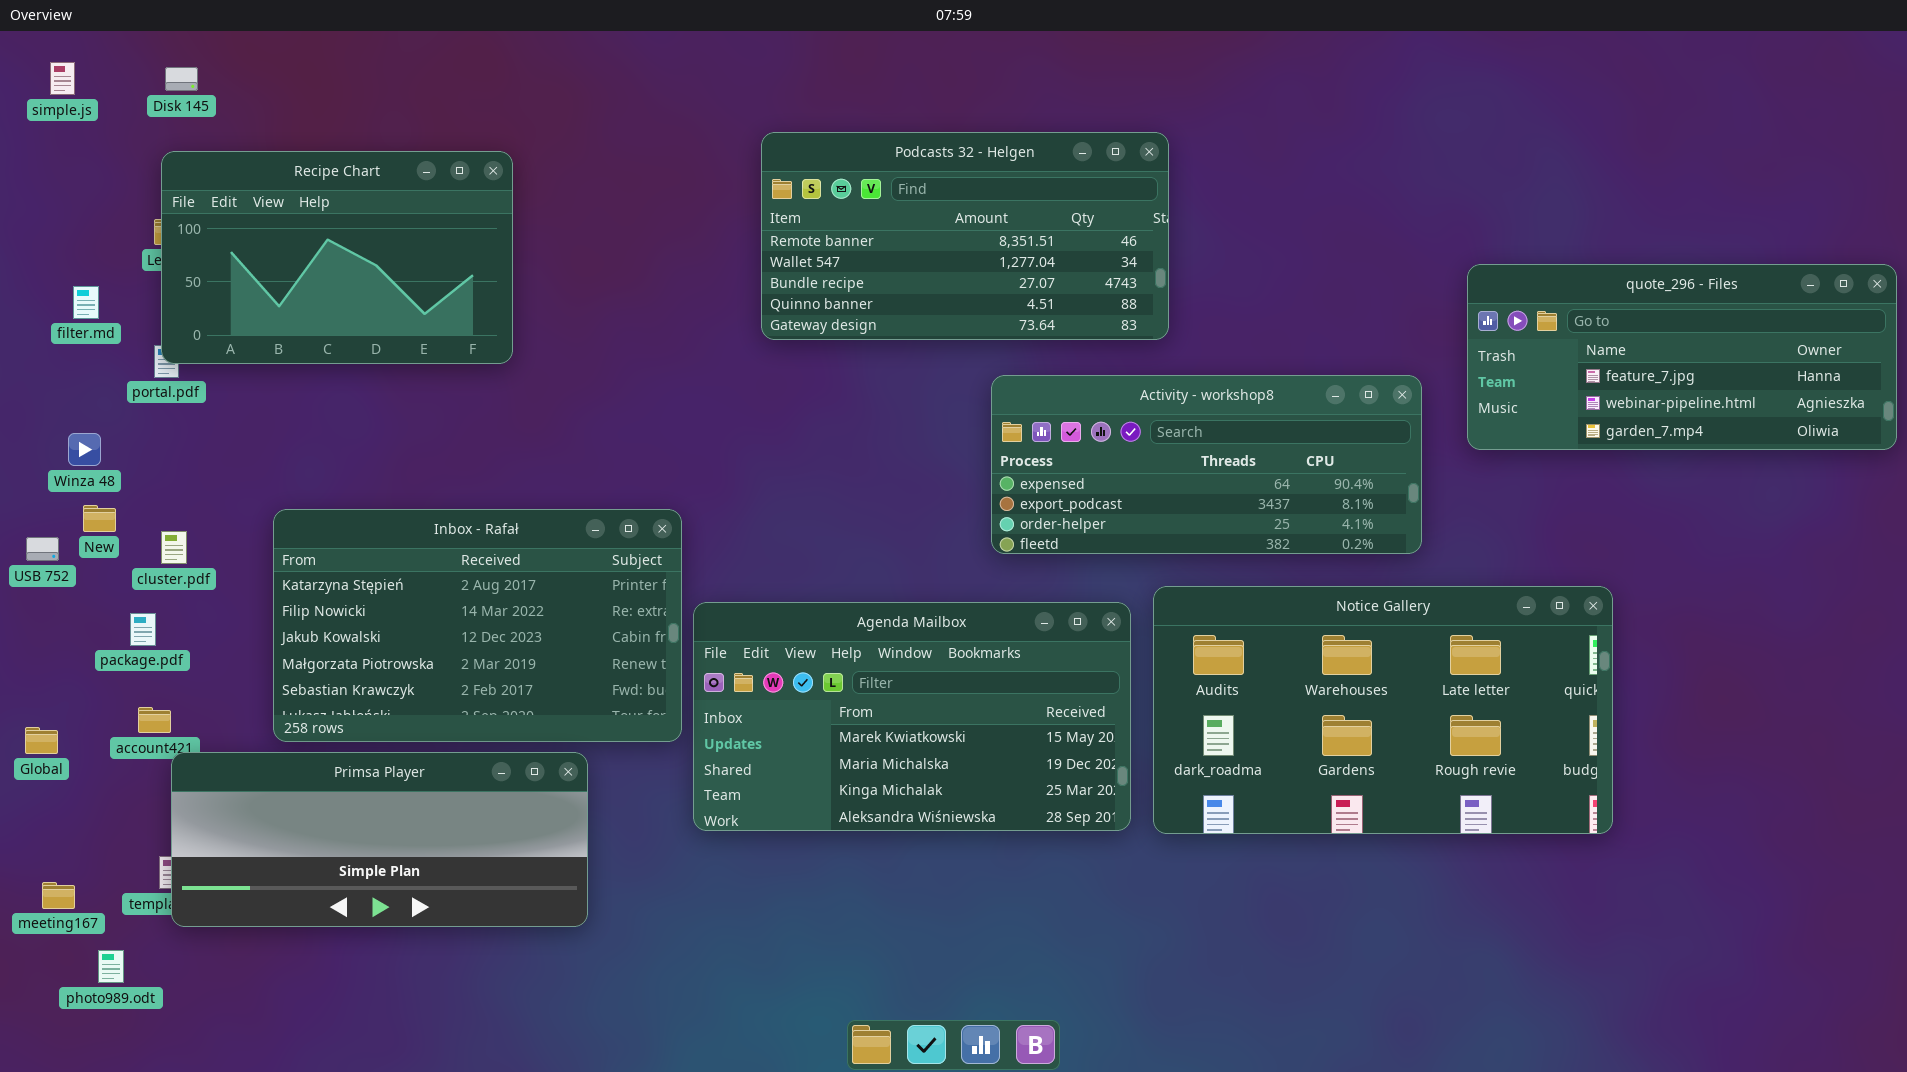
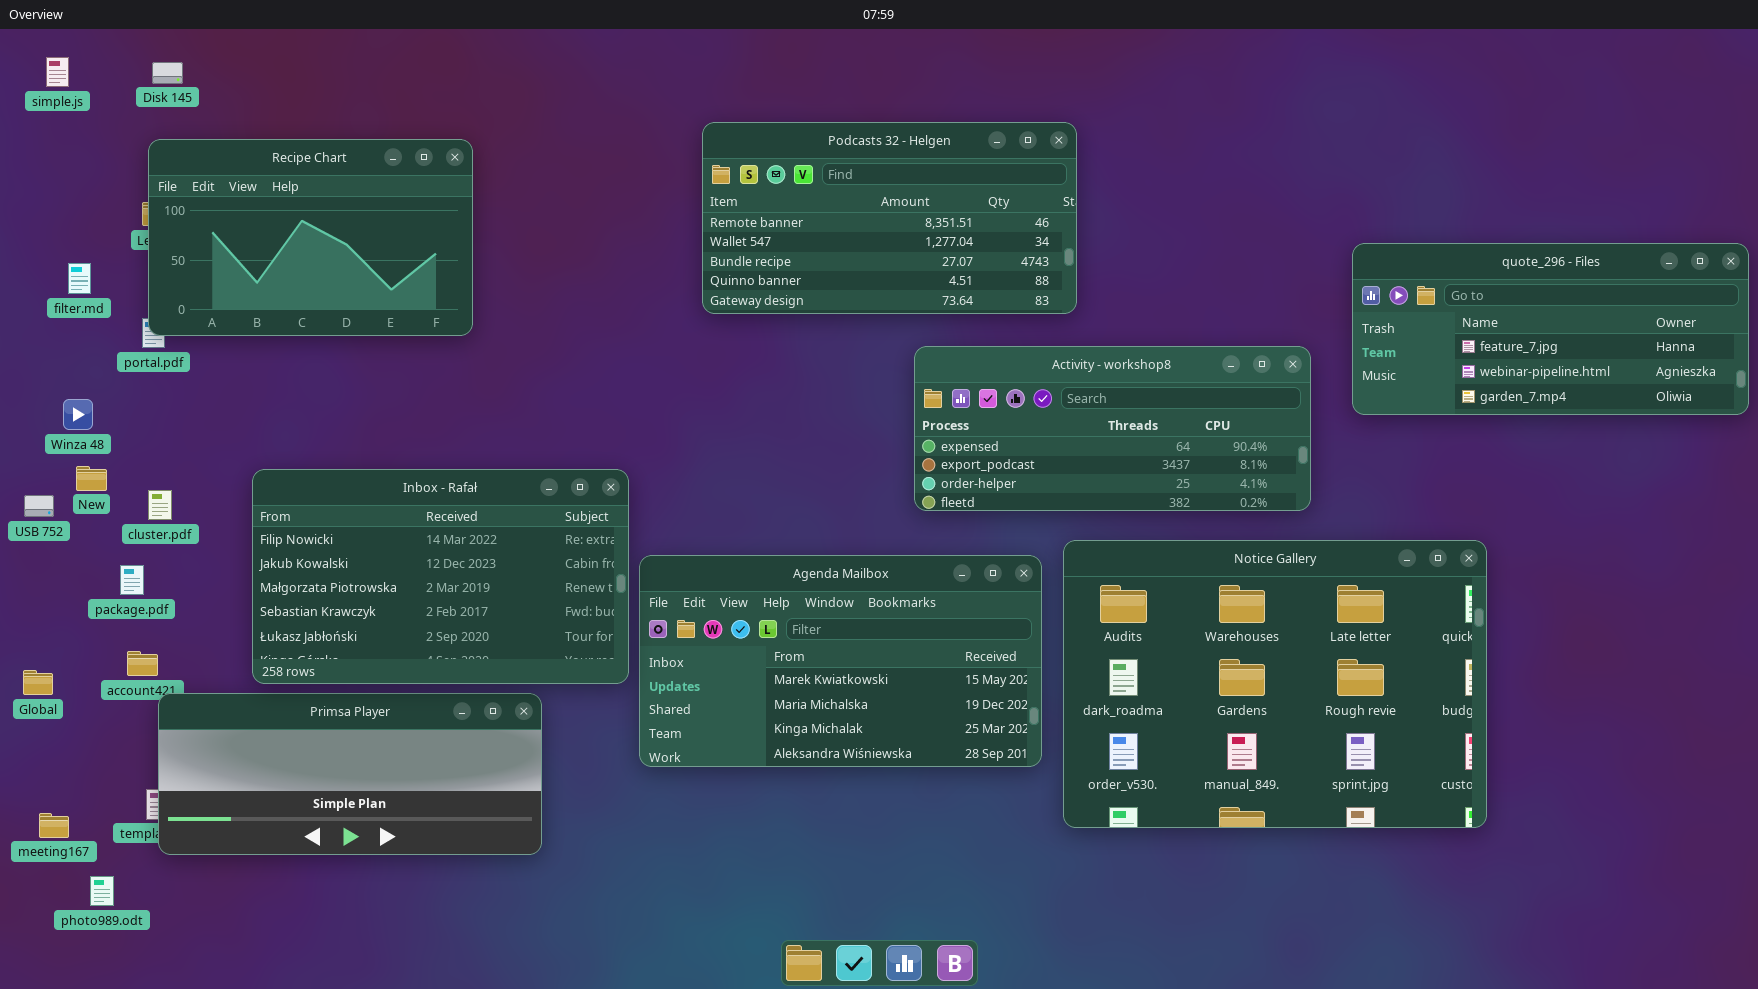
Inbox - Rafał: [273,509,682,742] -> [252,469,629,684], scrolled down 1 row
Notice Gallery: [1153,586,1613,834] -> [1063,540,1487,828], resized

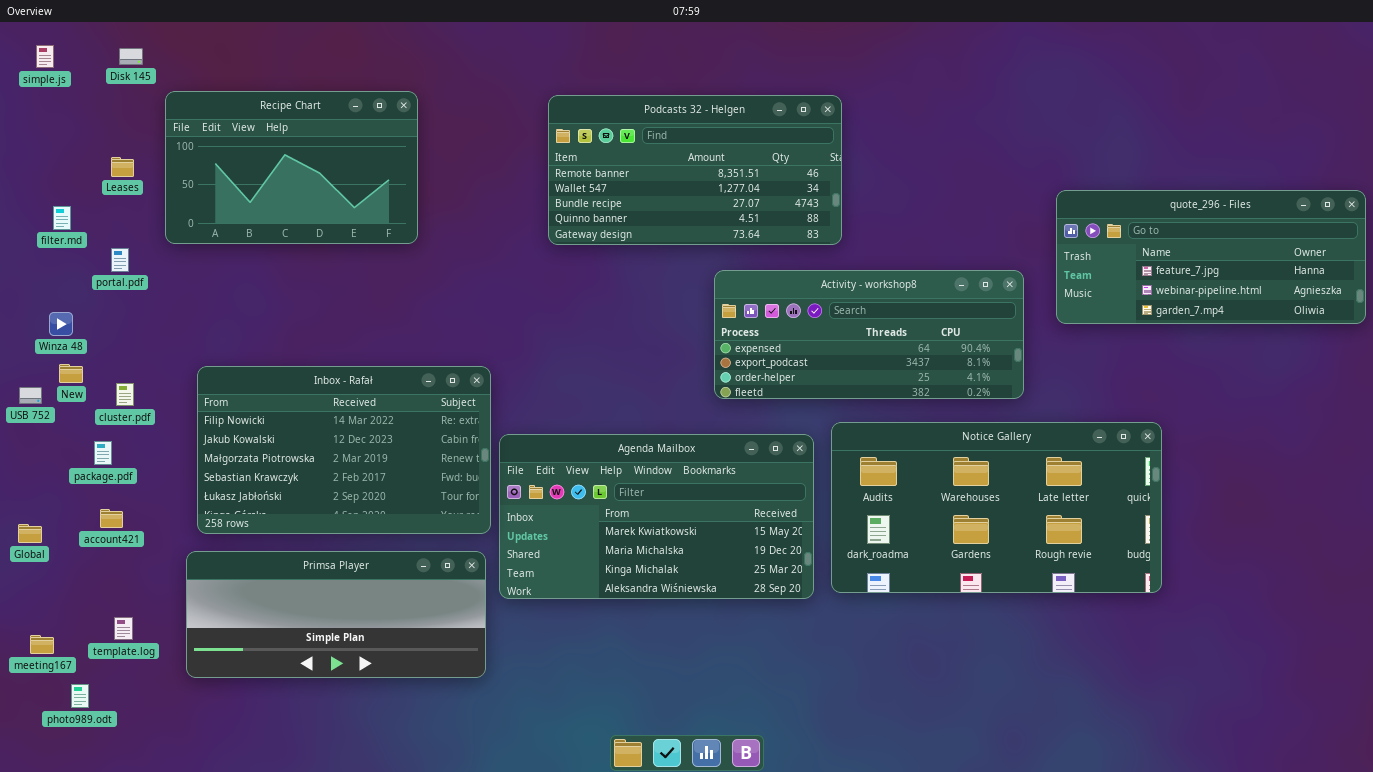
Recipe Chart: [148,139,473,336] -> [165,91,418,244], moved
Notice Gallery: [1063,540,1487,828] -> [831,422,1162,593], resized
Primsa Player: [158,693,542,855] -> [186,551,486,678], moved

